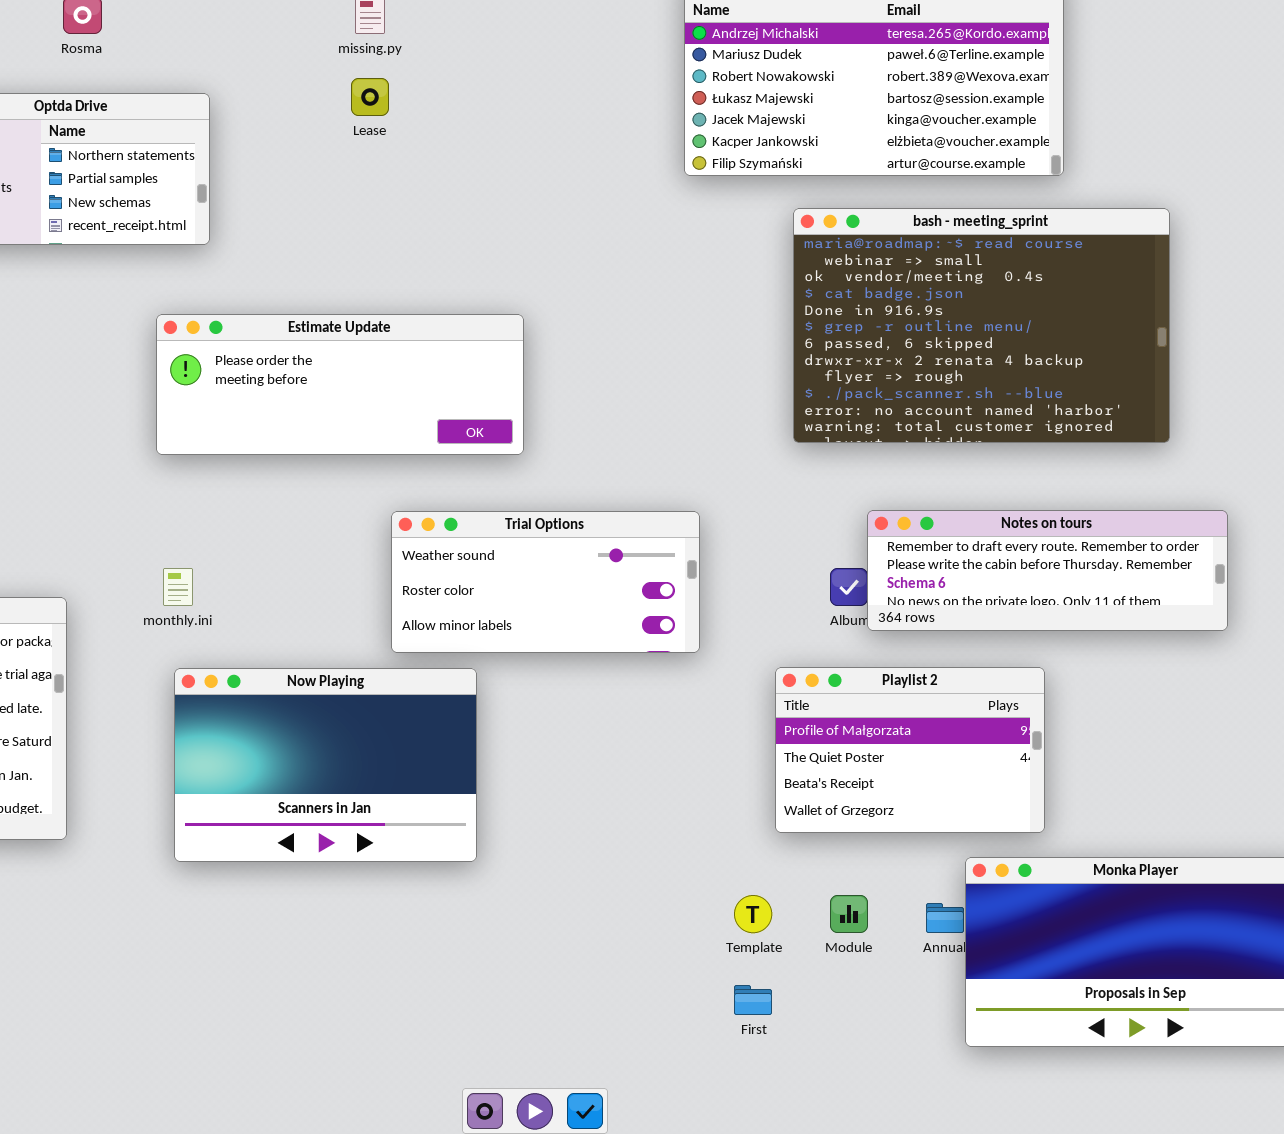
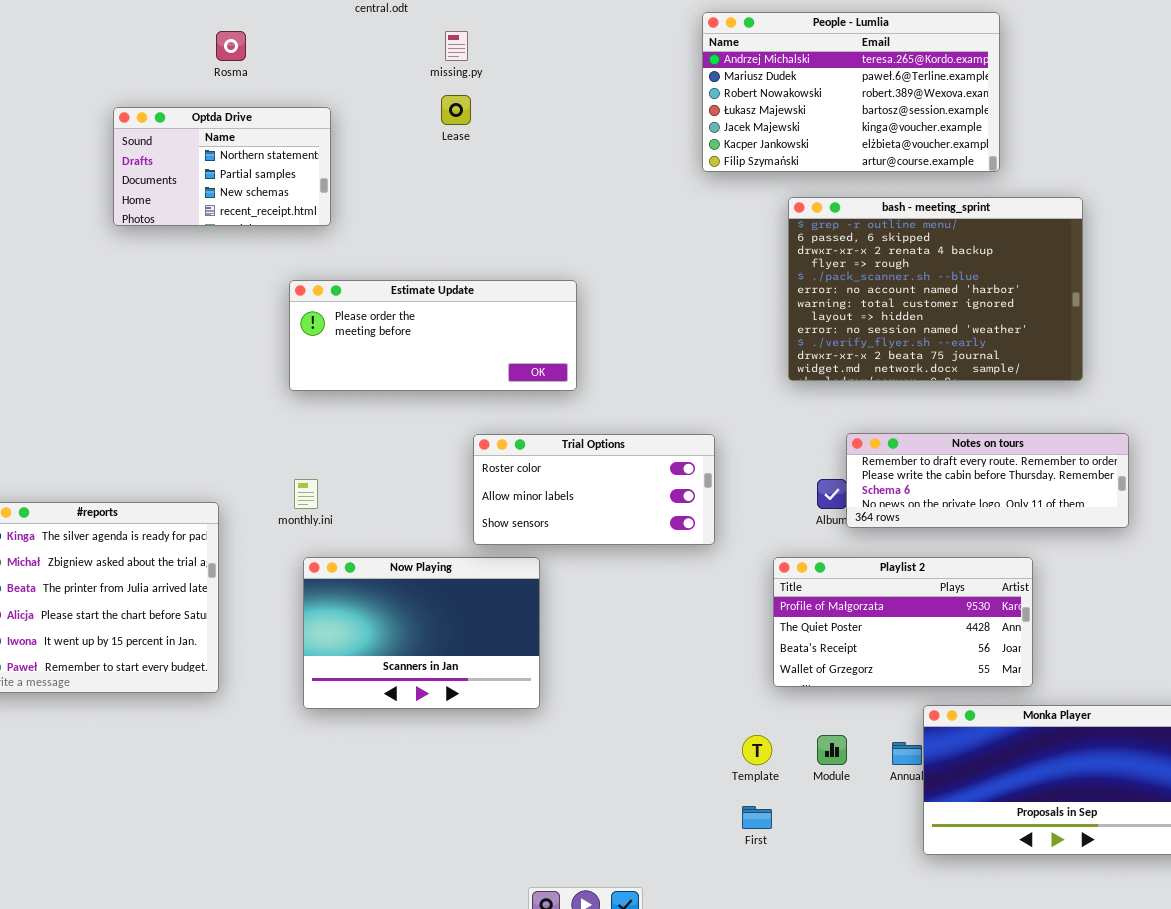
bash - meeting_sprint: [793,208,1170,443] -> [788,197,1083,381], scrolled down 5 rows
Trial Options: [391,511,700,653] -> [473,434,715,545], scrolled down 1 row
Playlist 2: [775,667,1045,833] -> [773,557,1033,687], resized

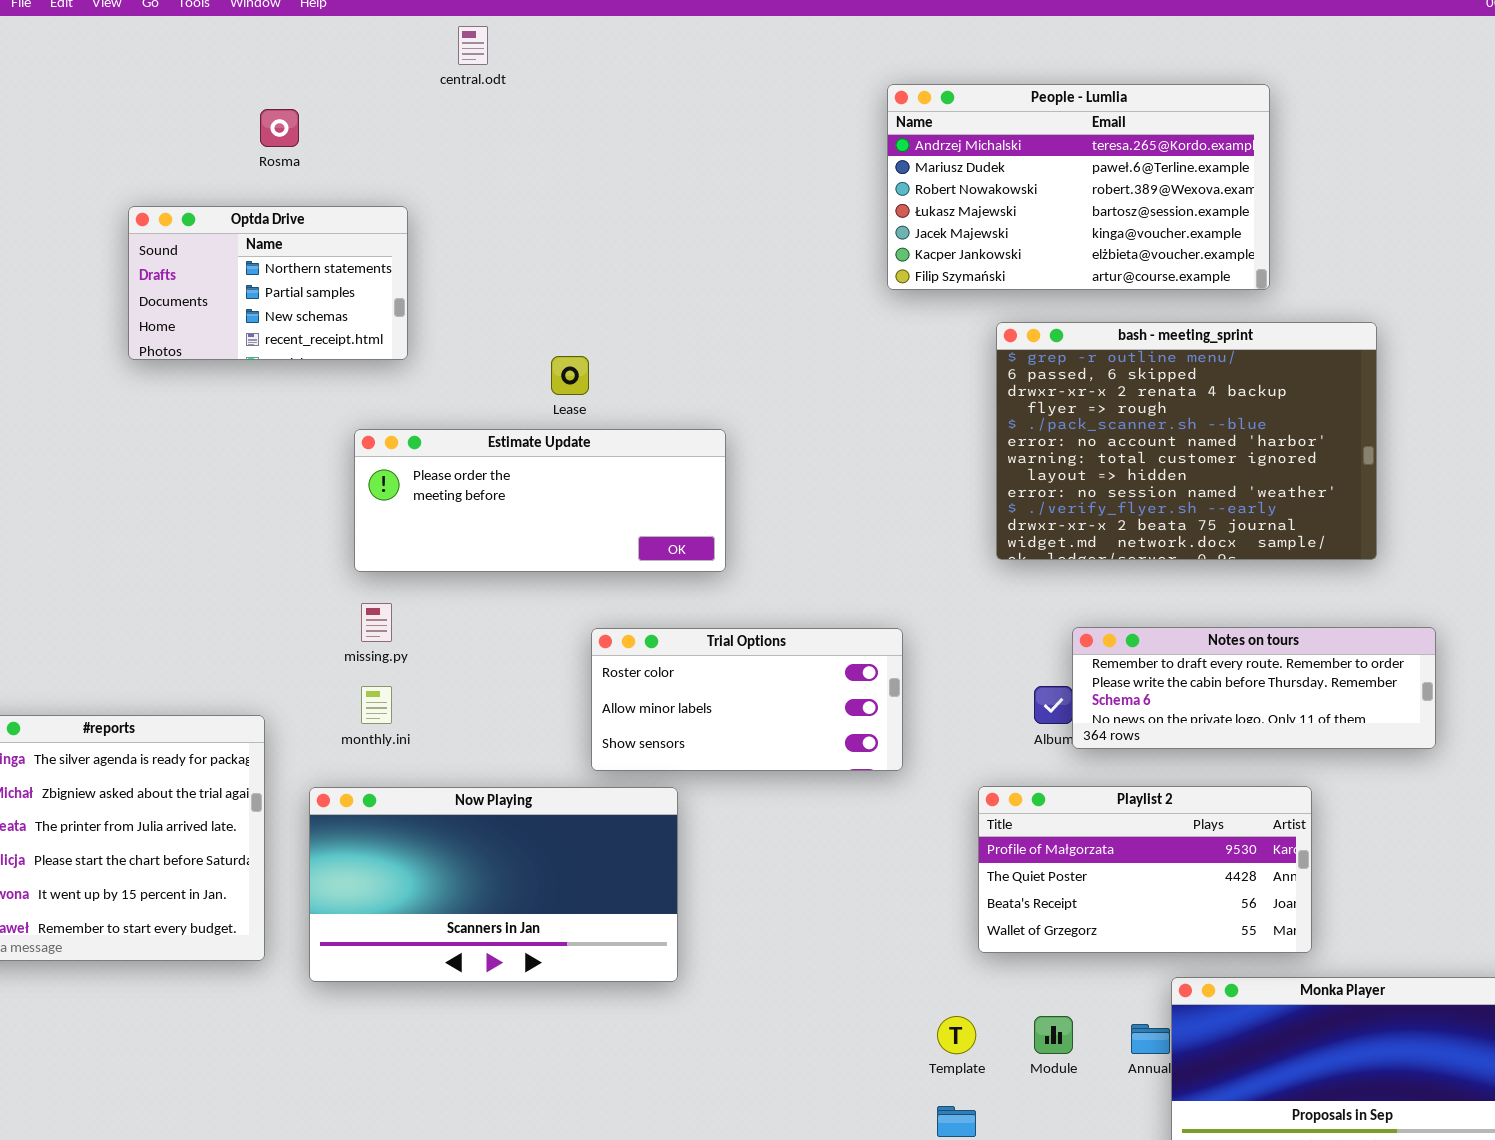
missing.py: [445,31,468,61] -> [361,603,392,642], moved
Lease: [441,95,471,125] -> [551,356,589,395], moved
Now Playing: [303,557,540,709] -> [309,787,678,982], resized

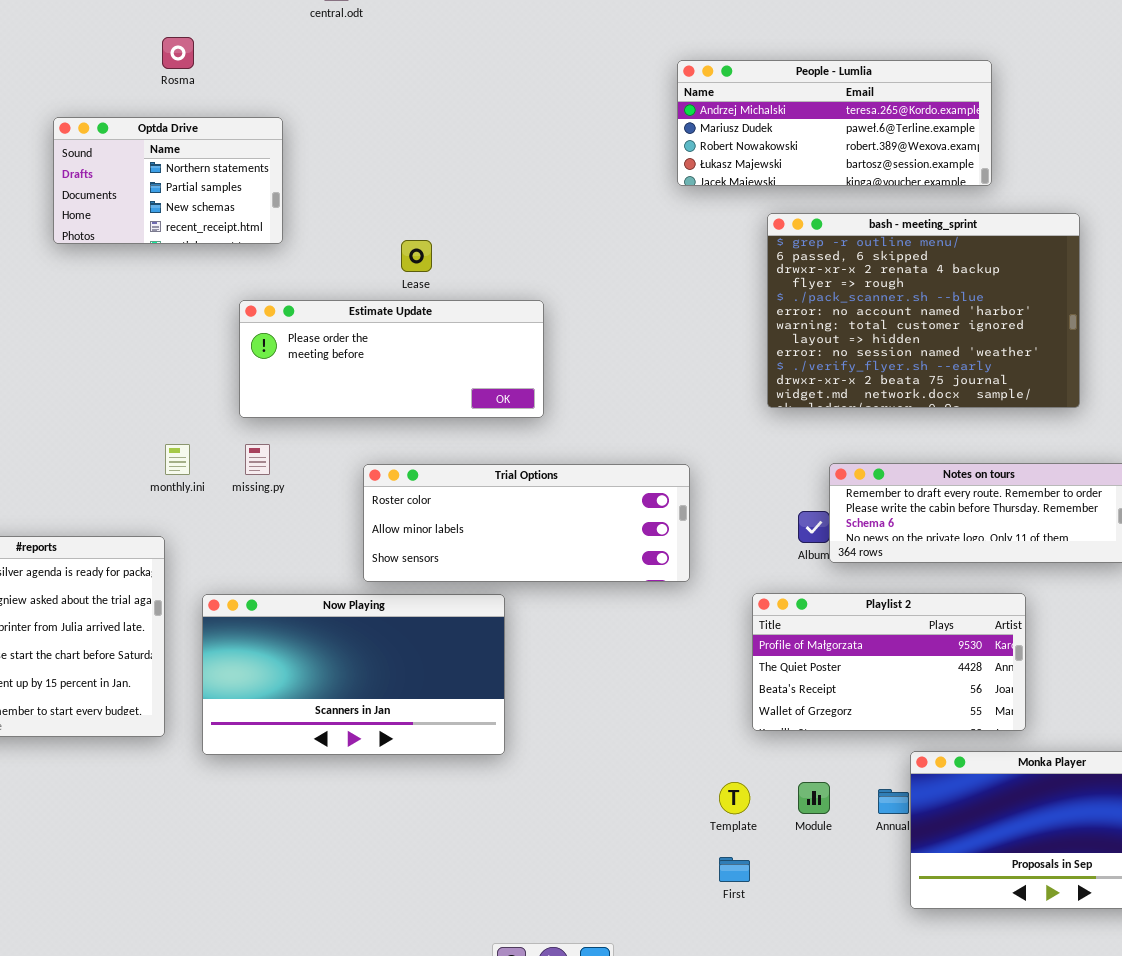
People - Lumlia: [887,84,1270,290] -> [677,60,992,186], resized
Trial Options: [591,628,903,771] -> [363,464,690,582], resized
monthly.ini: [361,686,392,724] -> [165,444,190,475], moved

